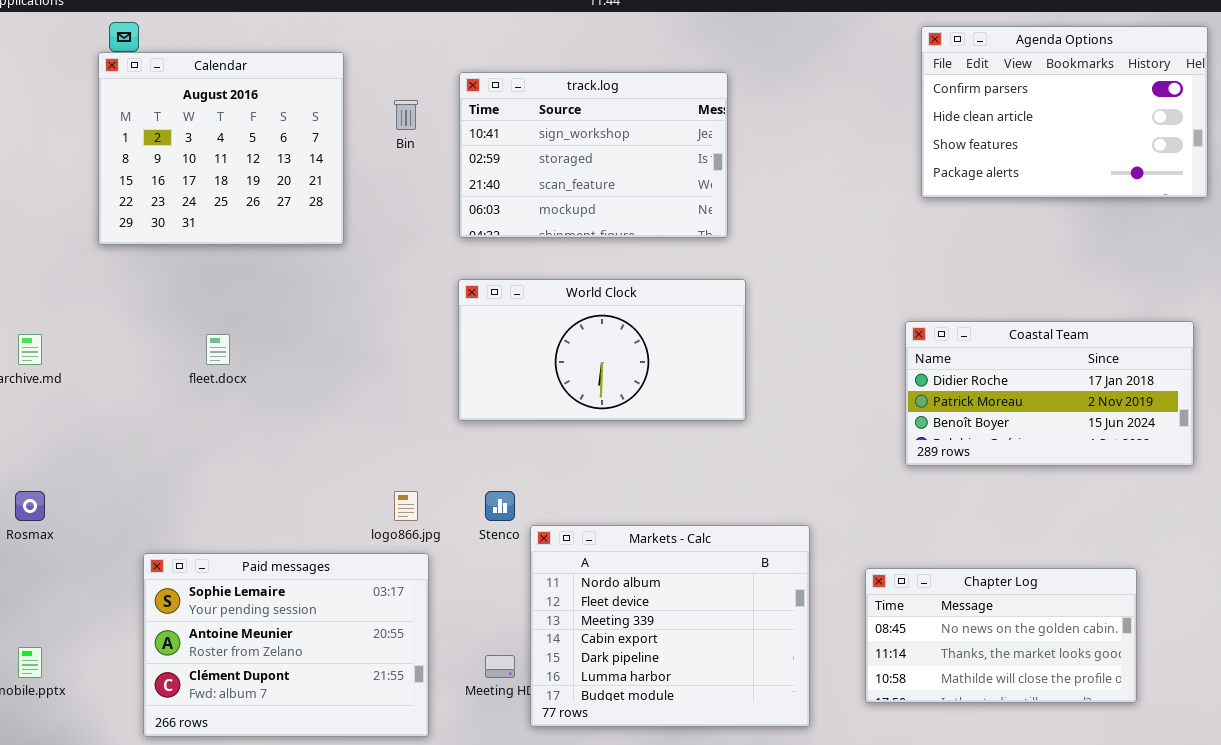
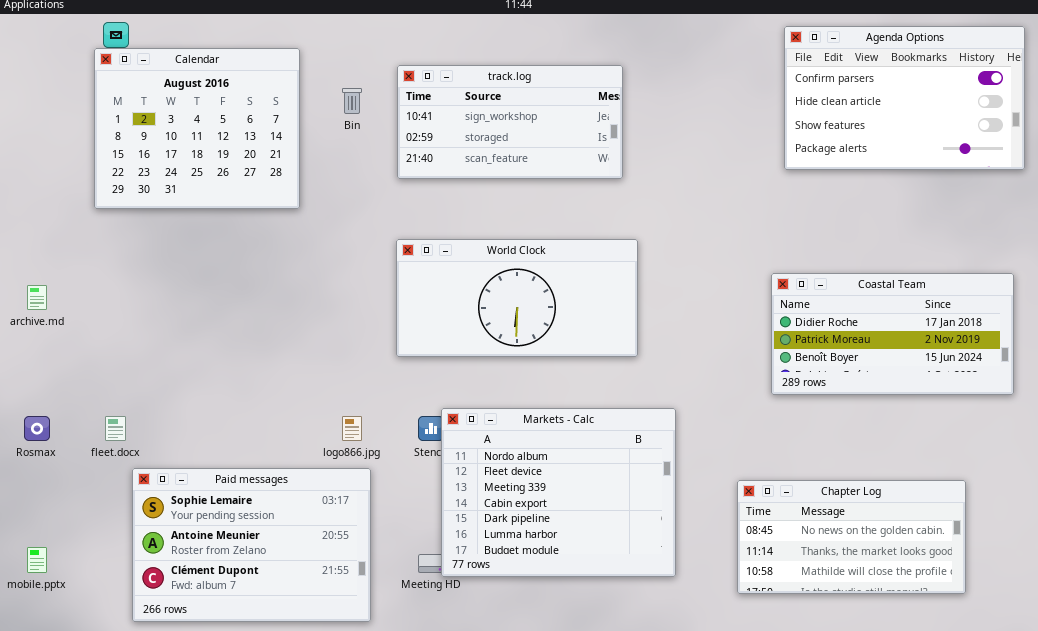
track.log: [459,72,728,238] -> [397,65,623,179], resized
fleet.docx: [206,334,230,365] -> [105,416,126,441], moved
Markets - Calc: [530,525,810,727] -> [441,408,676,577], moved

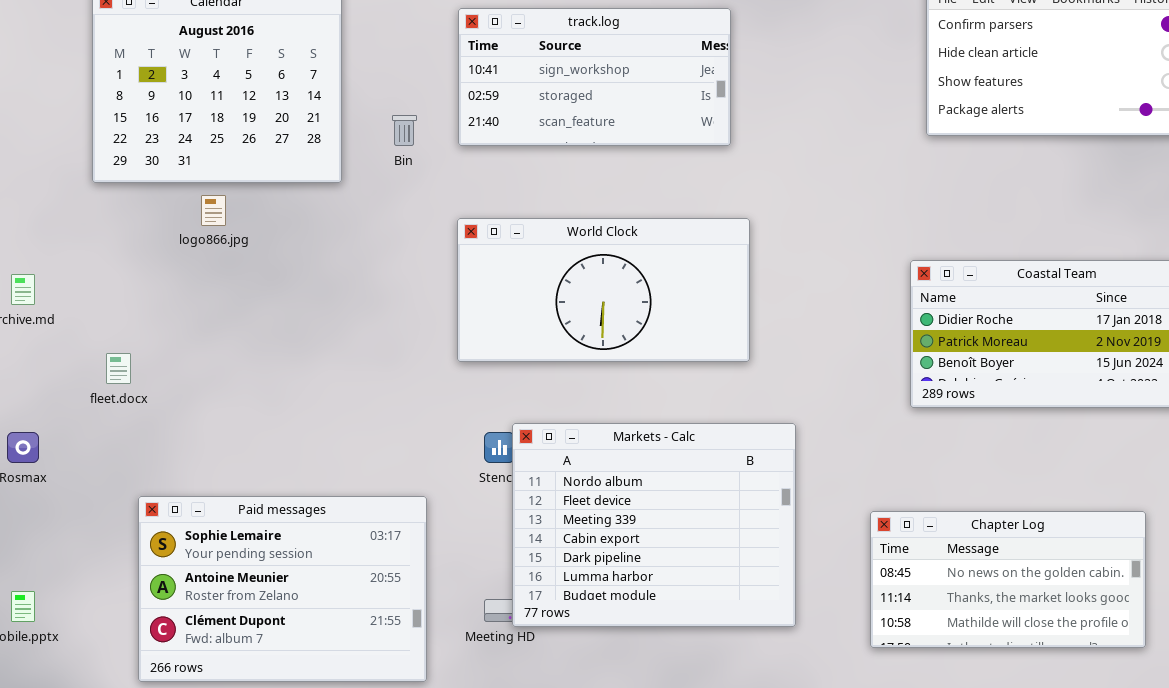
Bin: [342,88,362,114] -> [392,115,417,146], moved
fleet.docx: [105,416,126,441] -> [106,353,131,384], moved
logo866.jpg: [342,416,362,441] -> [201,195,226,226], moved

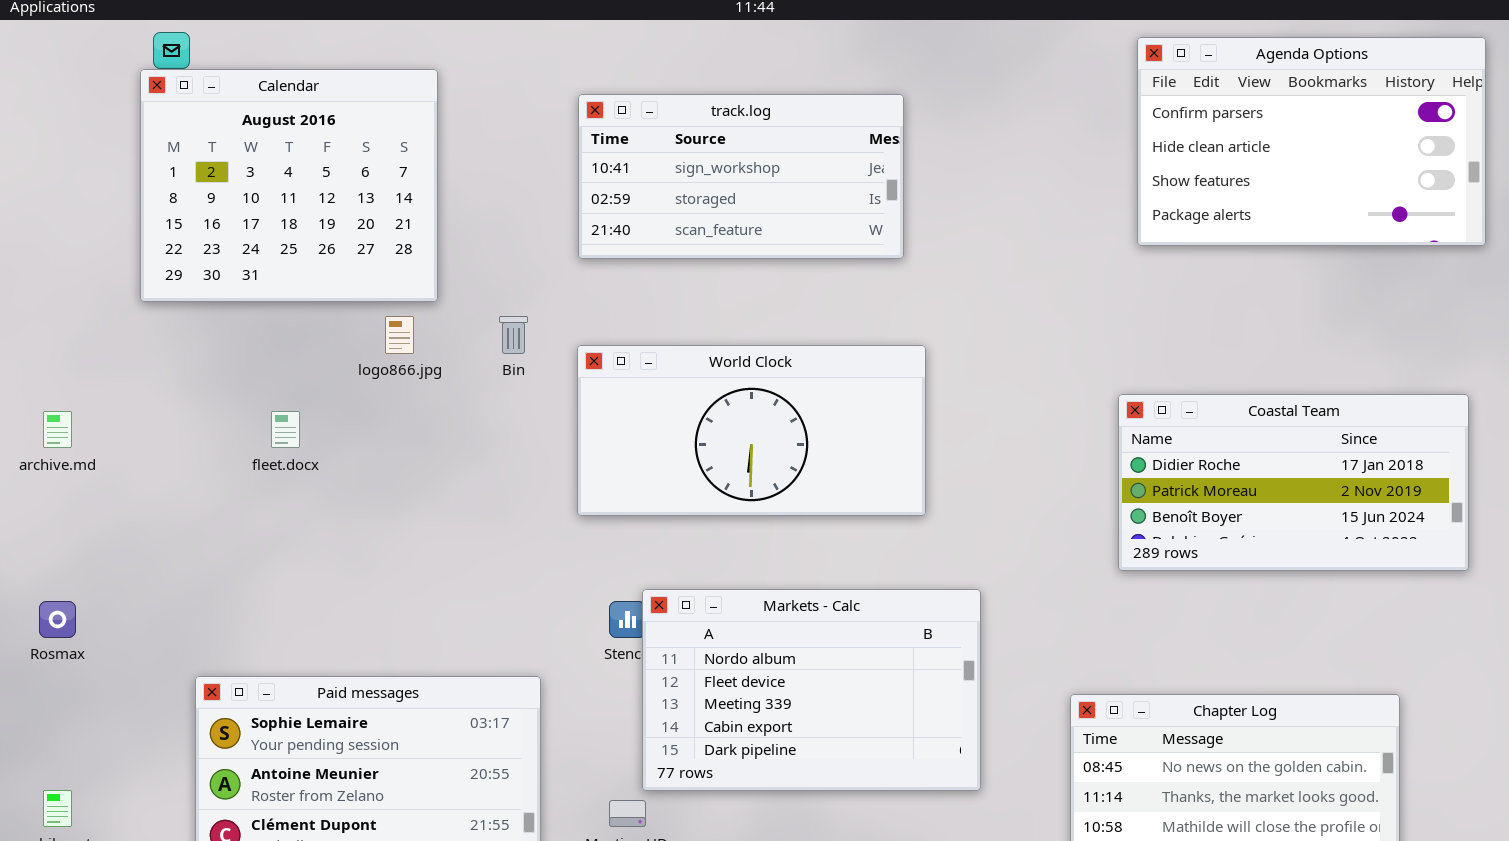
Bin: [392,115,417,146] -> [499,316,528,354], moved
logo866.jpg: [201,195,226,226] -> [385,316,414,354], moved
fleet.docx: [106,353,131,384] -> [271,411,300,448], moved
Markets - Calc: [512,423,796,627] -> [642,589,981,791], resized

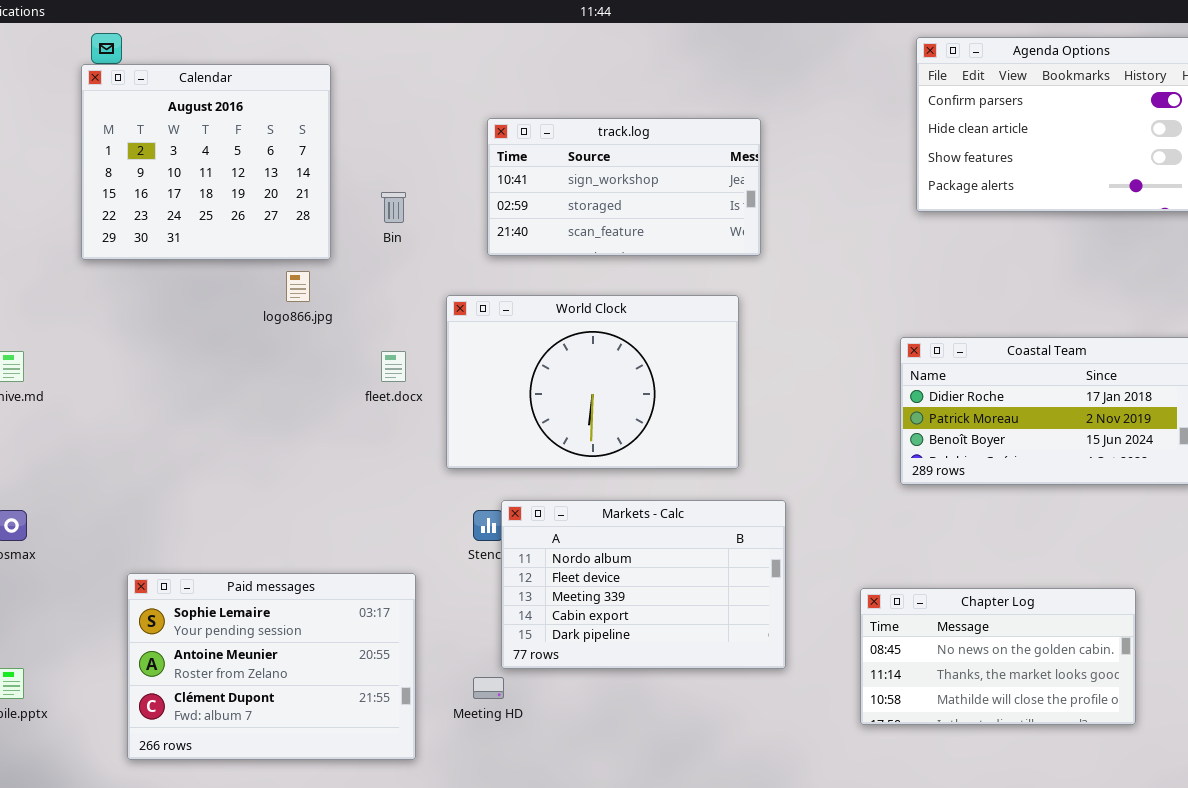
track.log: [578,94,904,259] -> [487,118,761,256], moved
Bin: [499,316,528,354] -> [381,192,406,223], moved
World Clock: [577,345,926,516] -> [446,295,739,469], resized
fleet.docx: [271,411,300,448] -> [381,351,406,382], moved

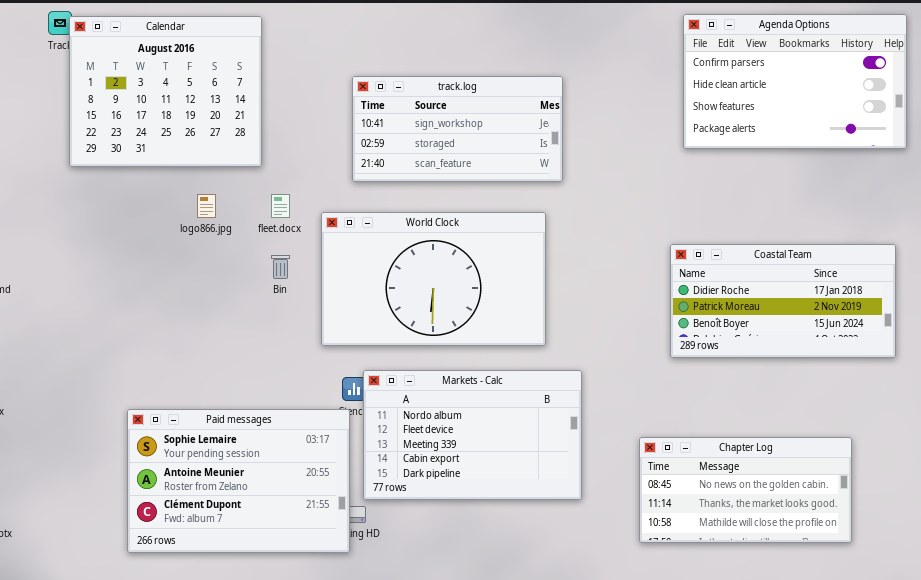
Calendar: [81,64,331,260] -> [69,16,262,167], moved
Bin: [381,192,406,223] -> [271,255,290,279], moved
fleet.docx: [381,351,406,382] -> [271,194,290,218], moved
Paid messages: [127,573,416,760] -> [127,409,350,553], moved

